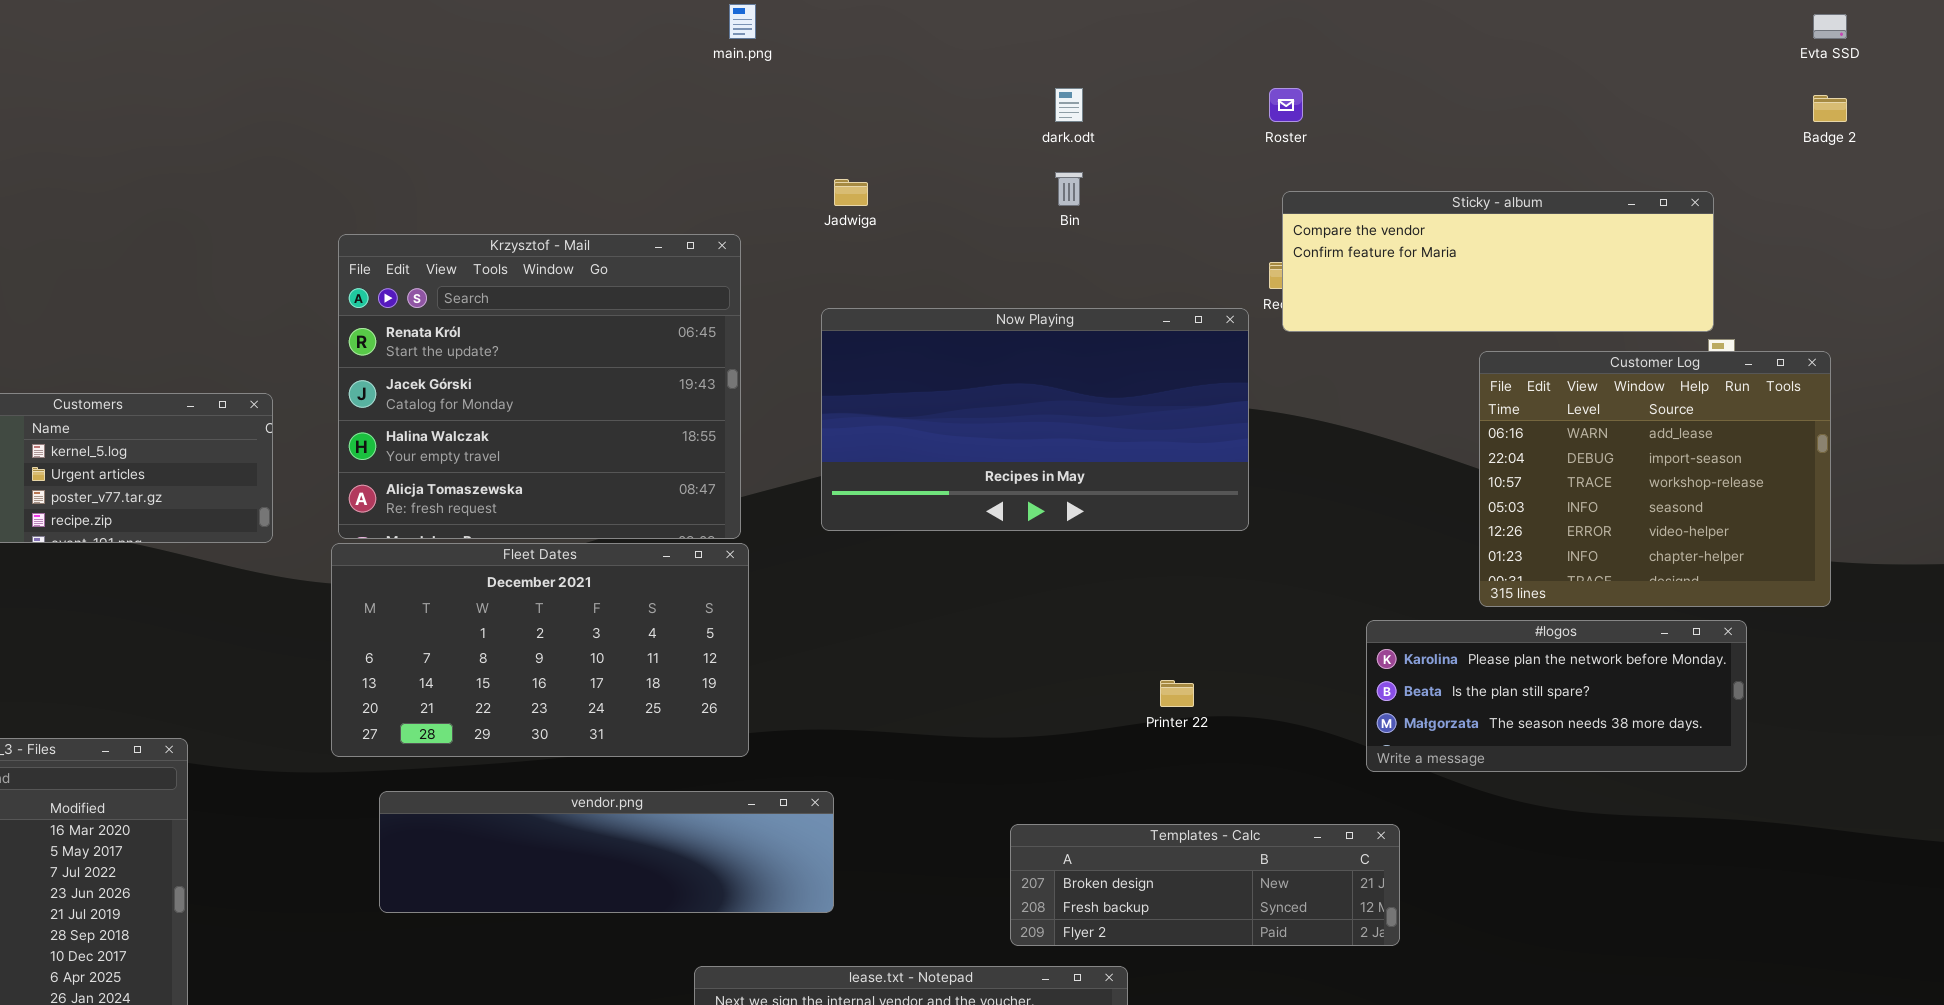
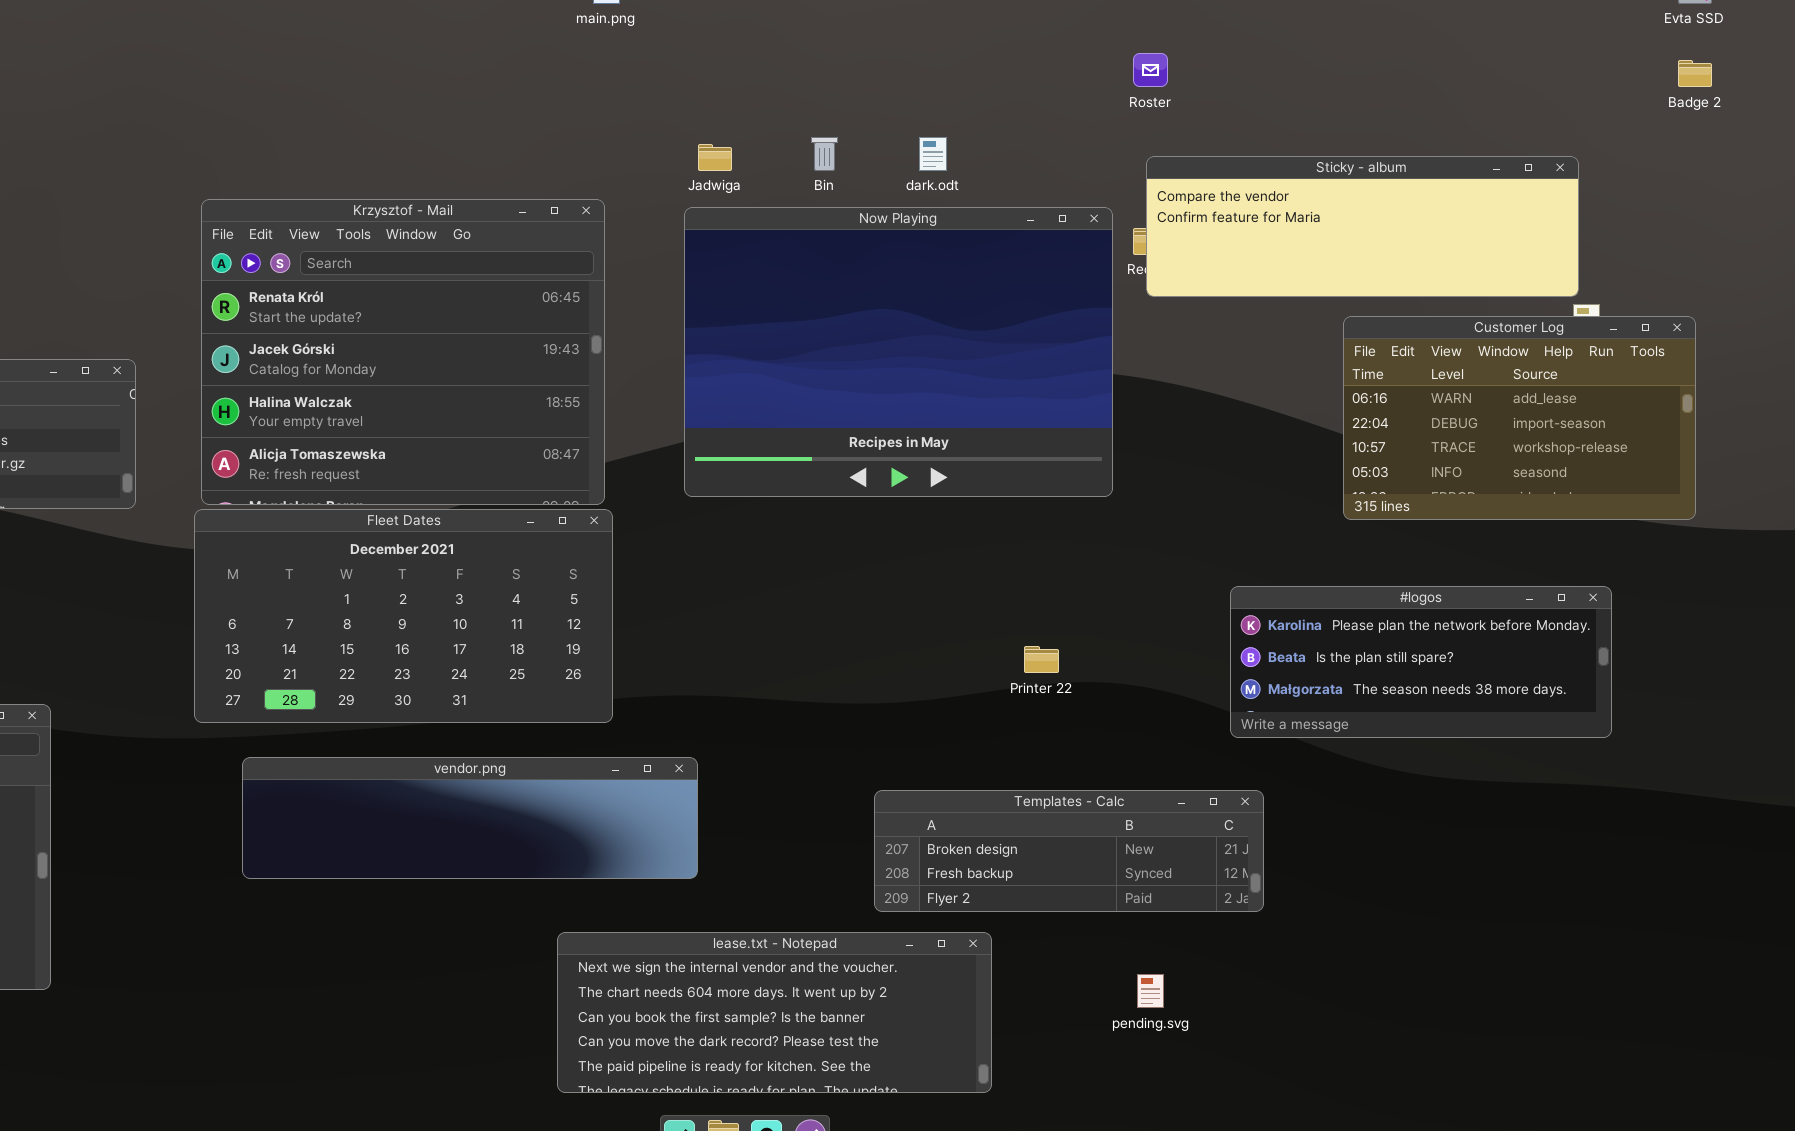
dark.odt: [1055,88,1083,122] -> [919,137,947,171], moved
Bin: [1055,172,1083,206] -> [811,137,838,171], moved
Now Playing: [821,308,1249,531] -> [684,207,1113,497], resized
Customer Log: [1479,351,1831,607] -> [1343,316,1696,520], resized

